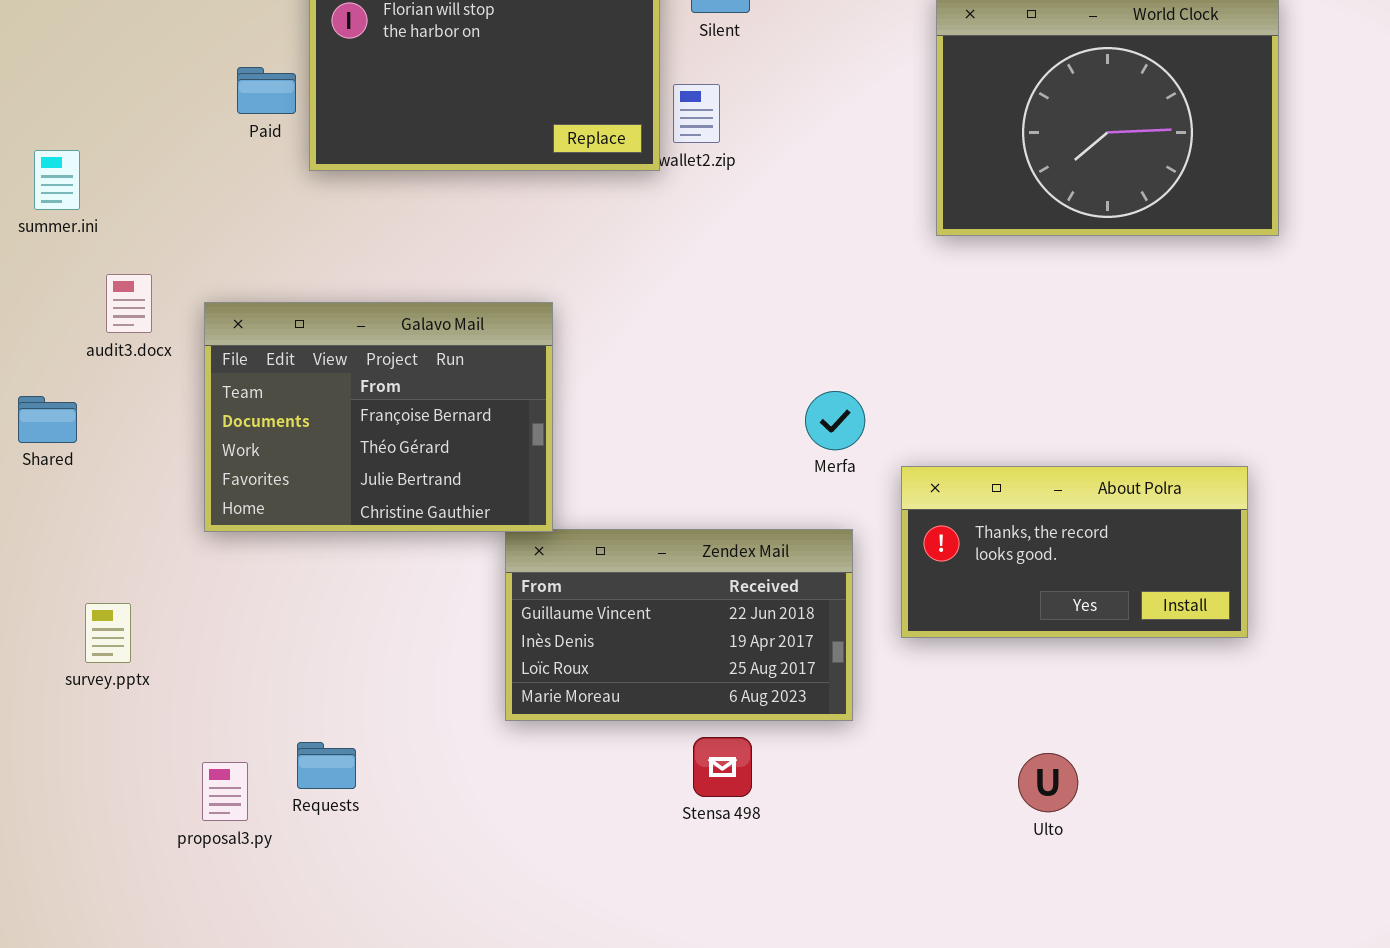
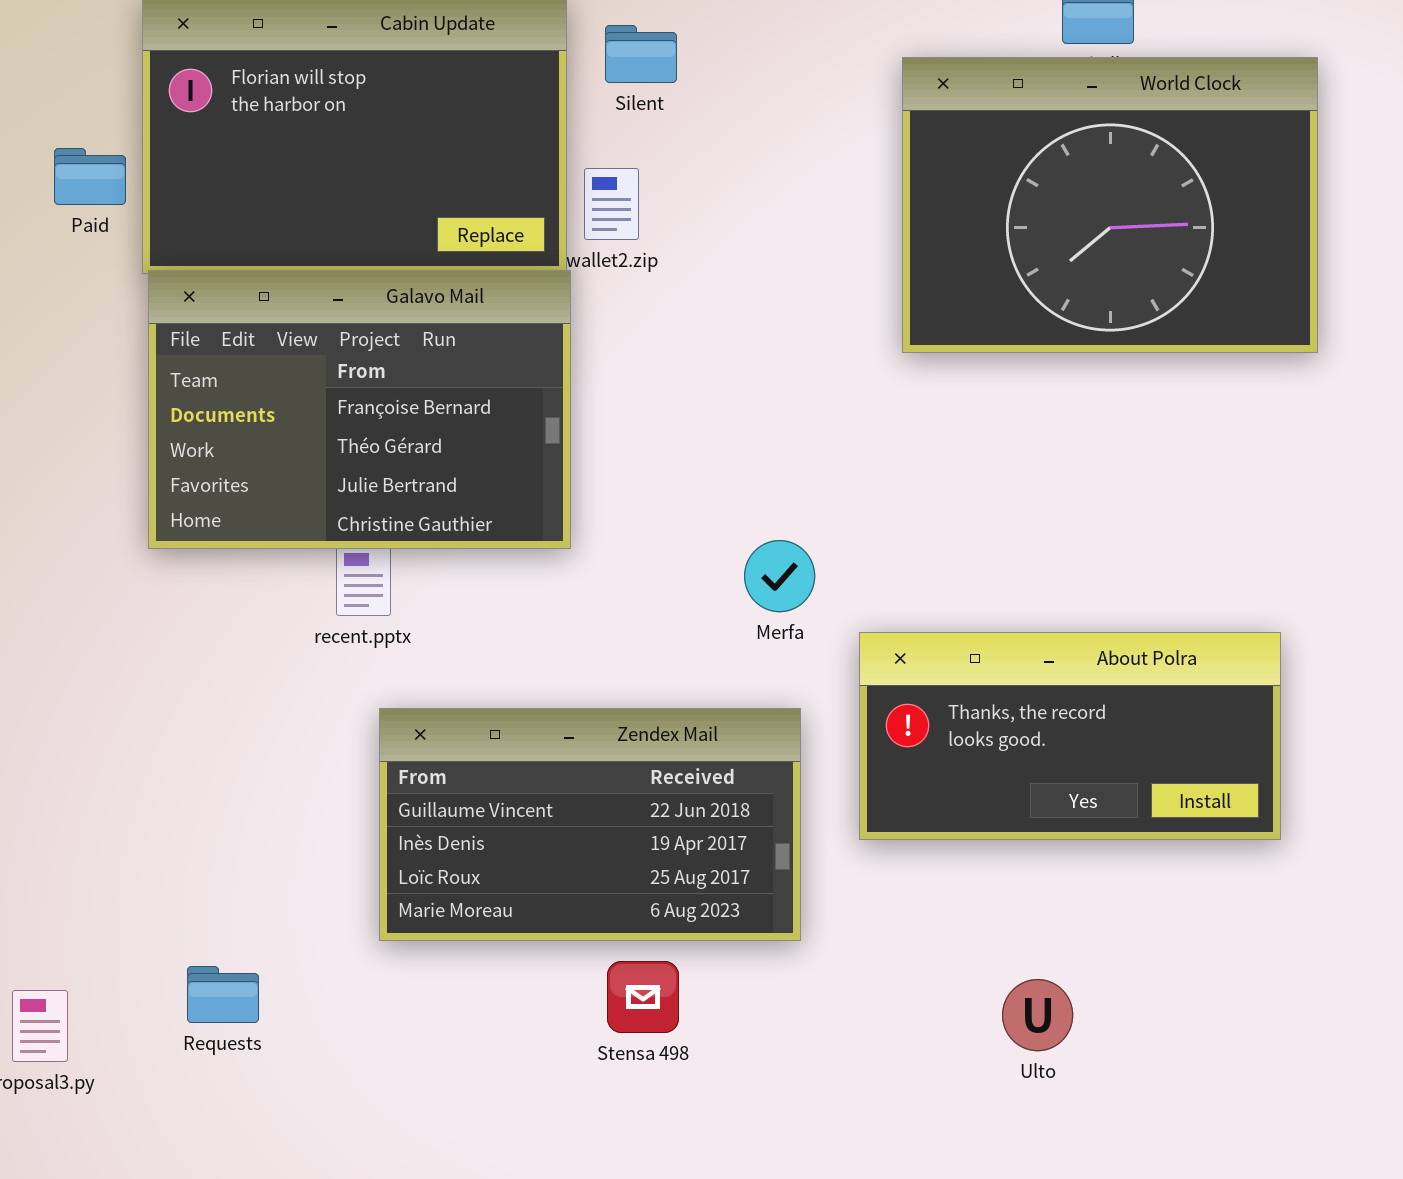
Galavo Mail: [204,302,553,532] -> [148,270,571,549], moved
Requests: [297,742,356,789] -> [187,966,259,1023], moved

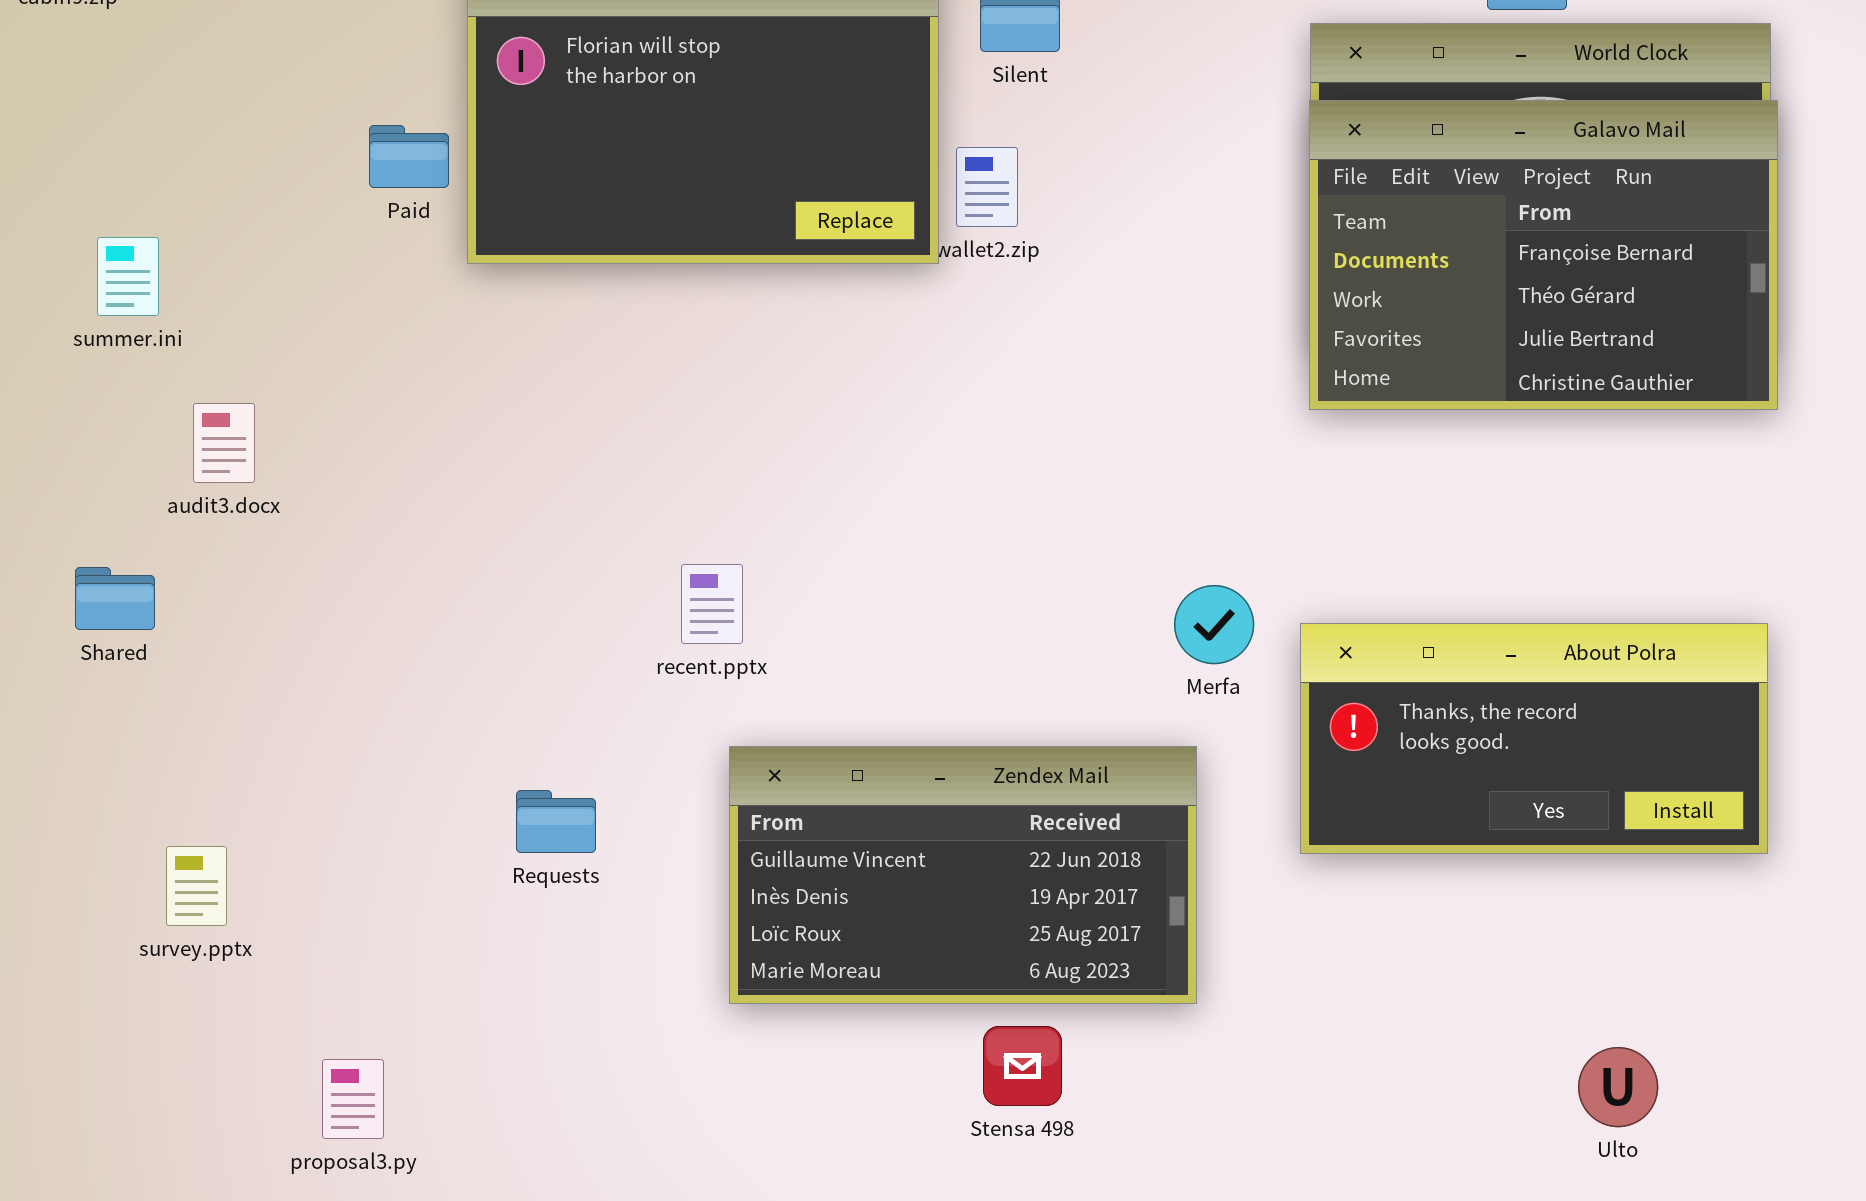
Galavo Mail: [148,270,571,549] -> [1309,100,1778,410], moved
Merfa: [744,540,815,612] -> [1174,585,1254,664], moved
About Polra: [859,632,1281,840] -> [1300,623,1768,854], moved
Requests: [187,966,259,1023] -> [516,790,596,853], moved
Ulto: [1002,979,1073,1051] -> [1578,1047,1658,1127], moved

